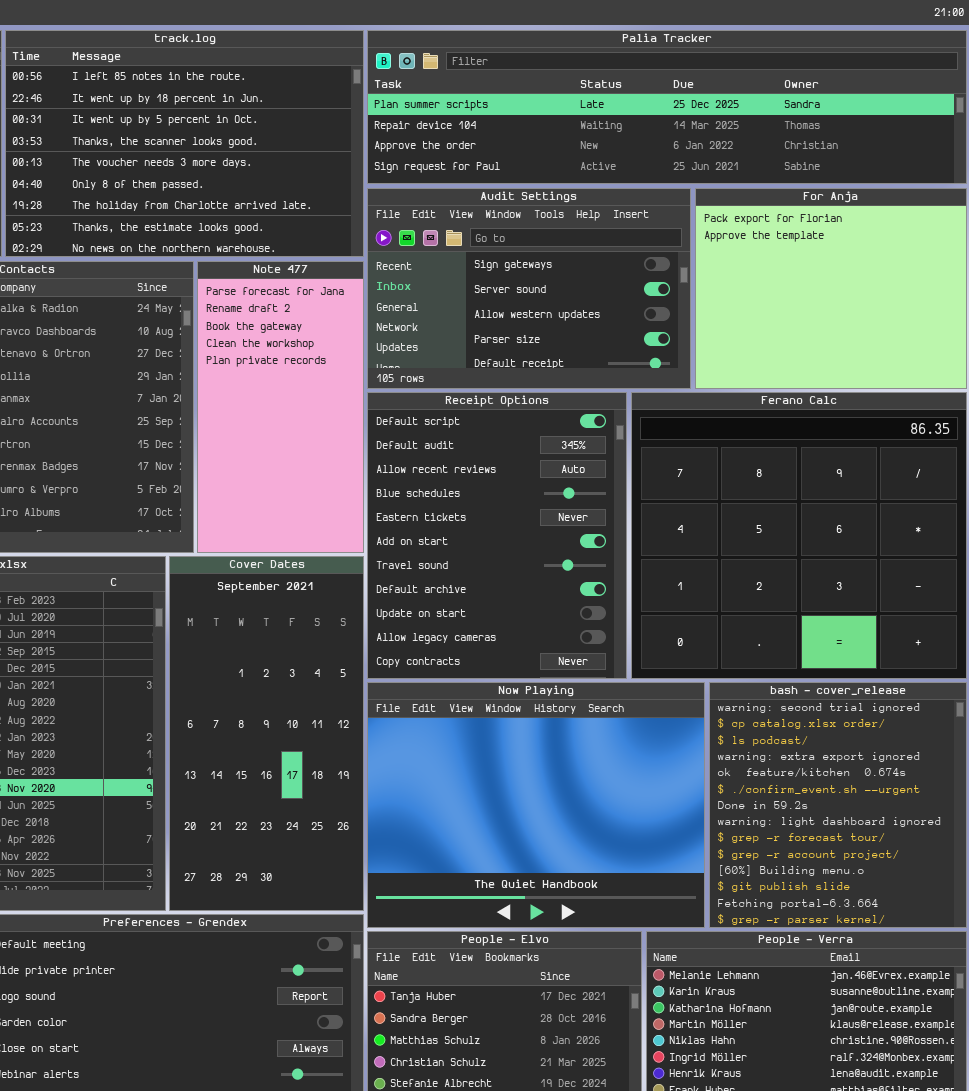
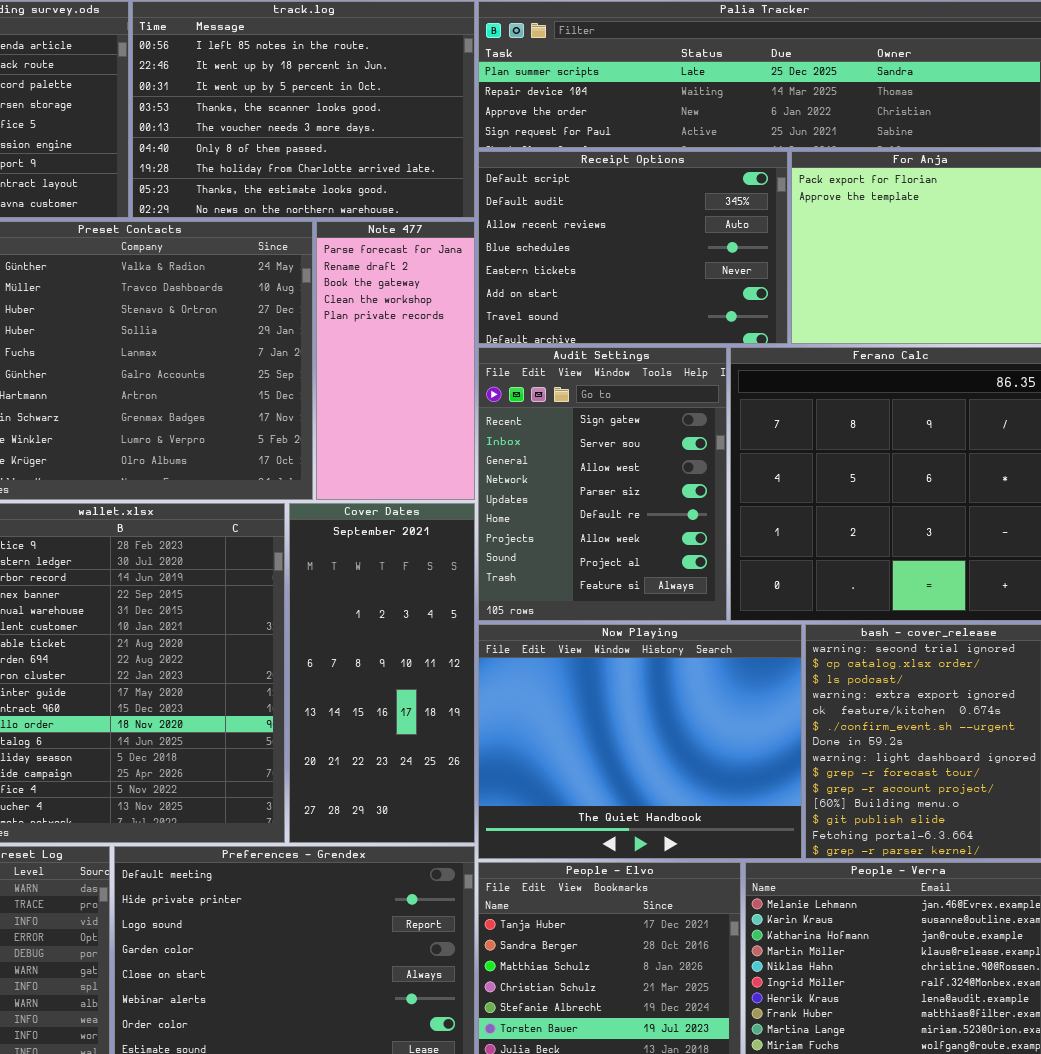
Audit Settings: [367,188,691,389] -> [478,347,727,621], moved, resized
Receipt Options: [367,392,627,679] -> [478,151,788,344], moved, resized

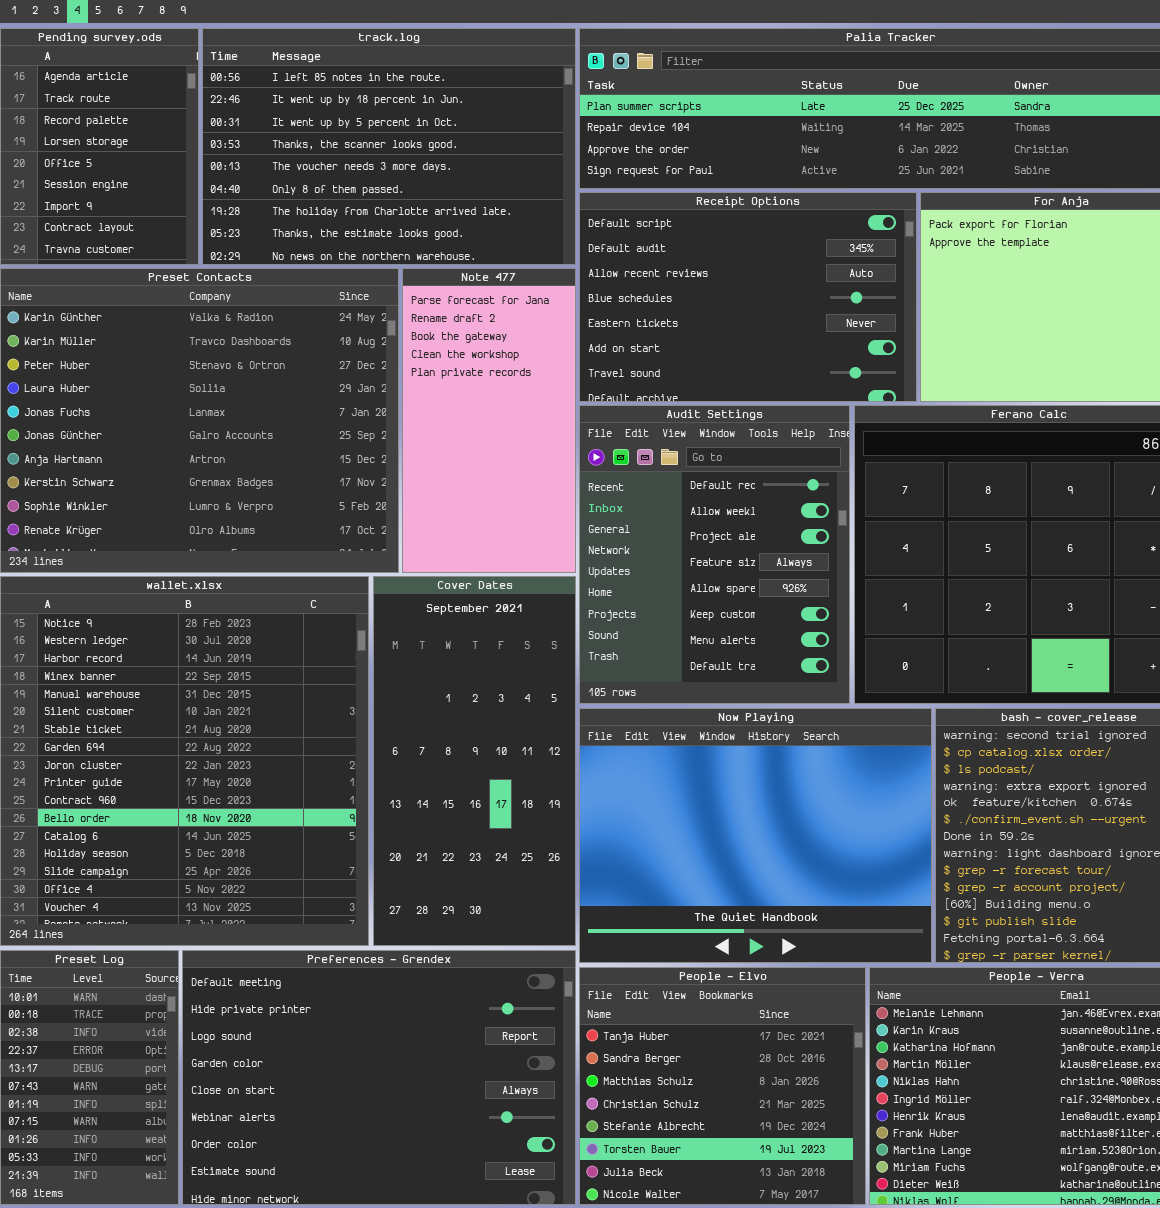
Audit Settings: [478,347,727,621] -> [579,405,850,704], scrolled down 4 rows

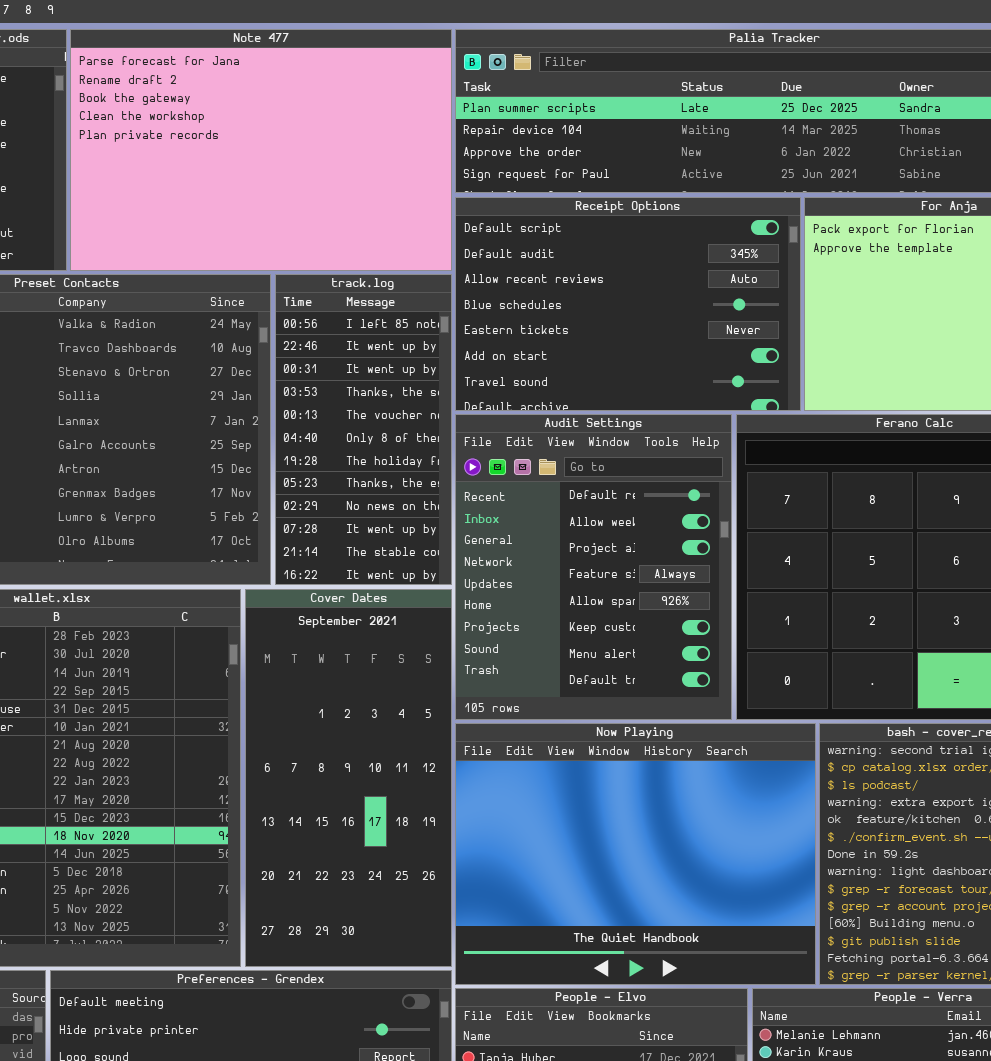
track.log: [202,28,576,265] -> [275,274,452,585], moved, resized
Note 477: [402,268,576,573] -> [70,29,452,271], moved, resized

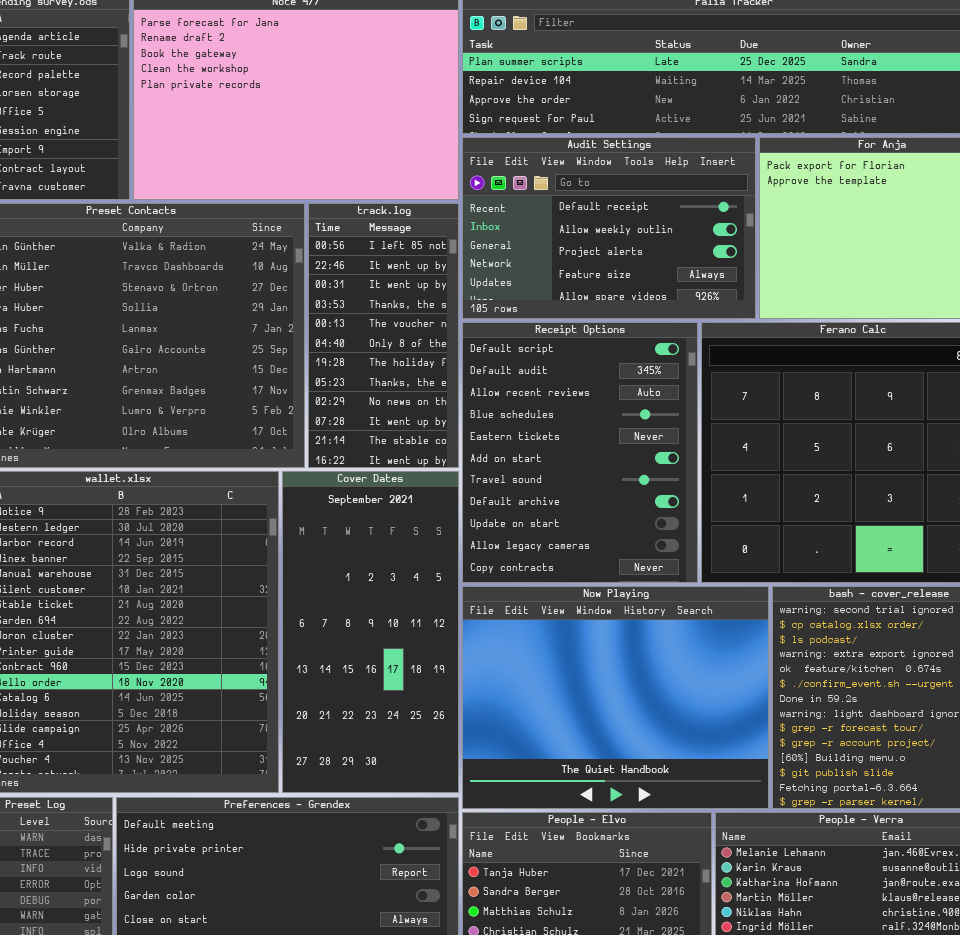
Receipt Options: [455,197,801,411] -> [462,322,698,583], moved, resized
Audit Settings: [455,414,732,720] -> [462,137,756,319], moved, resized

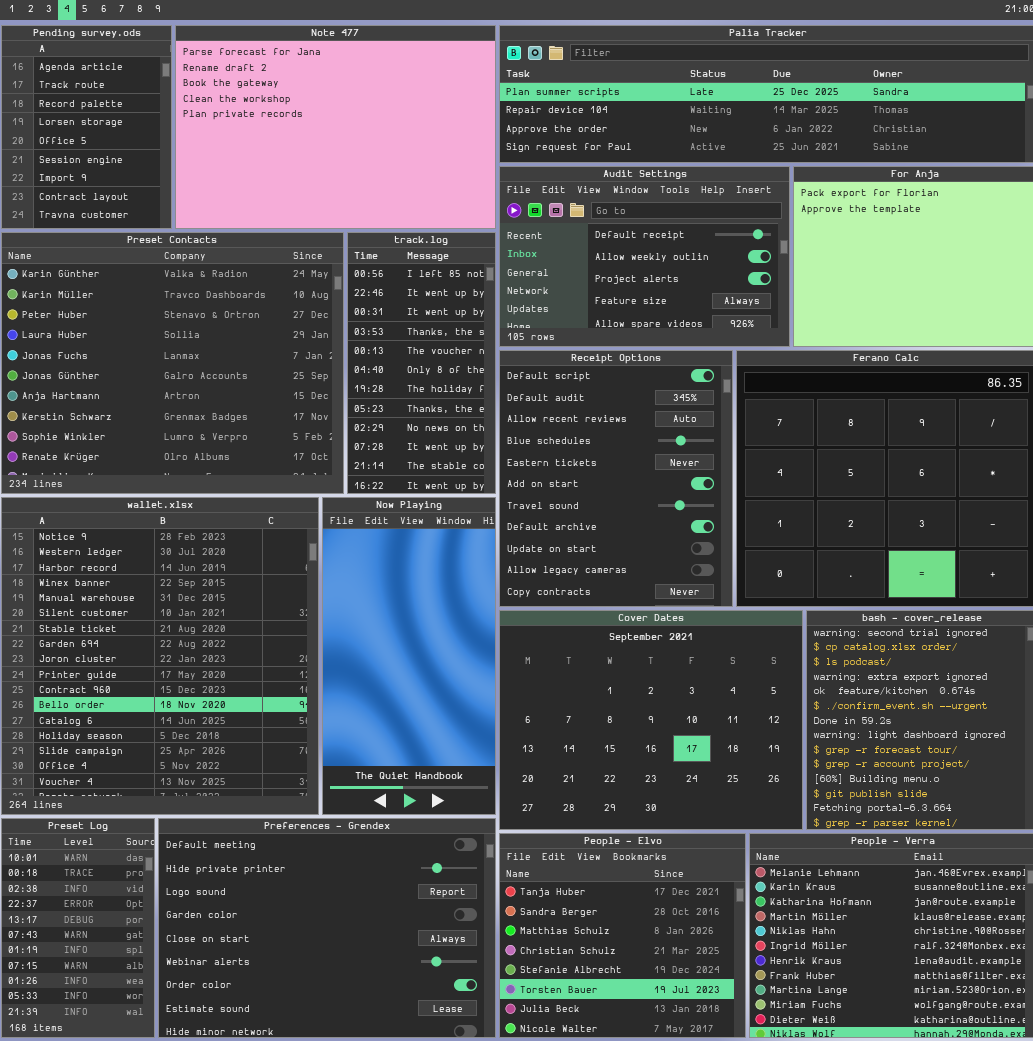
Cover Dates: [282,471,459,793] -> [499,610,803,830], moved, resized
Now Playing: [462,586,769,809] -> [322,497,496,815], moved, resized

